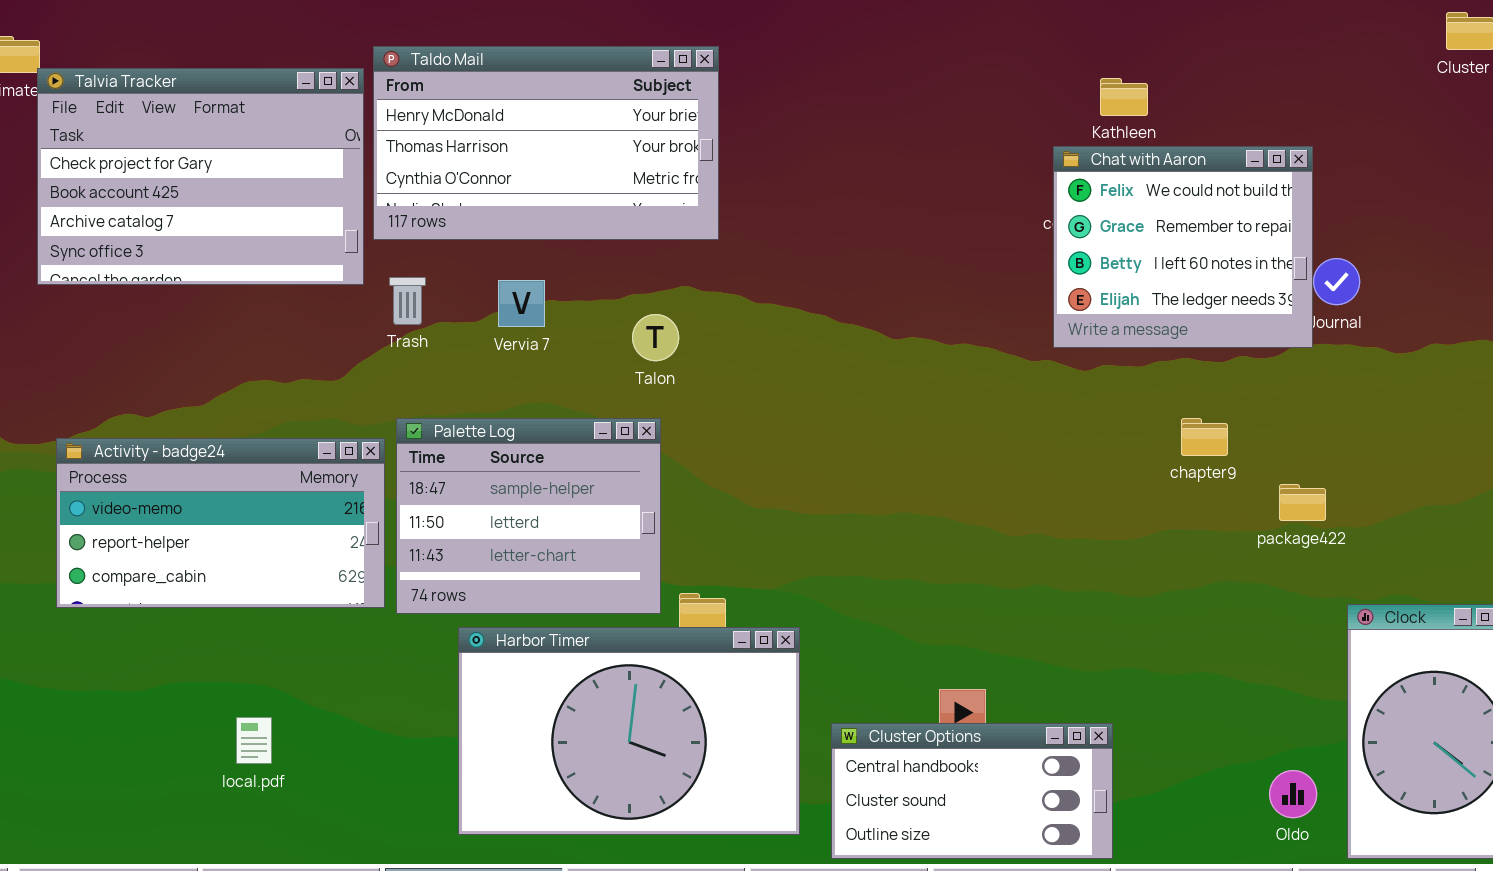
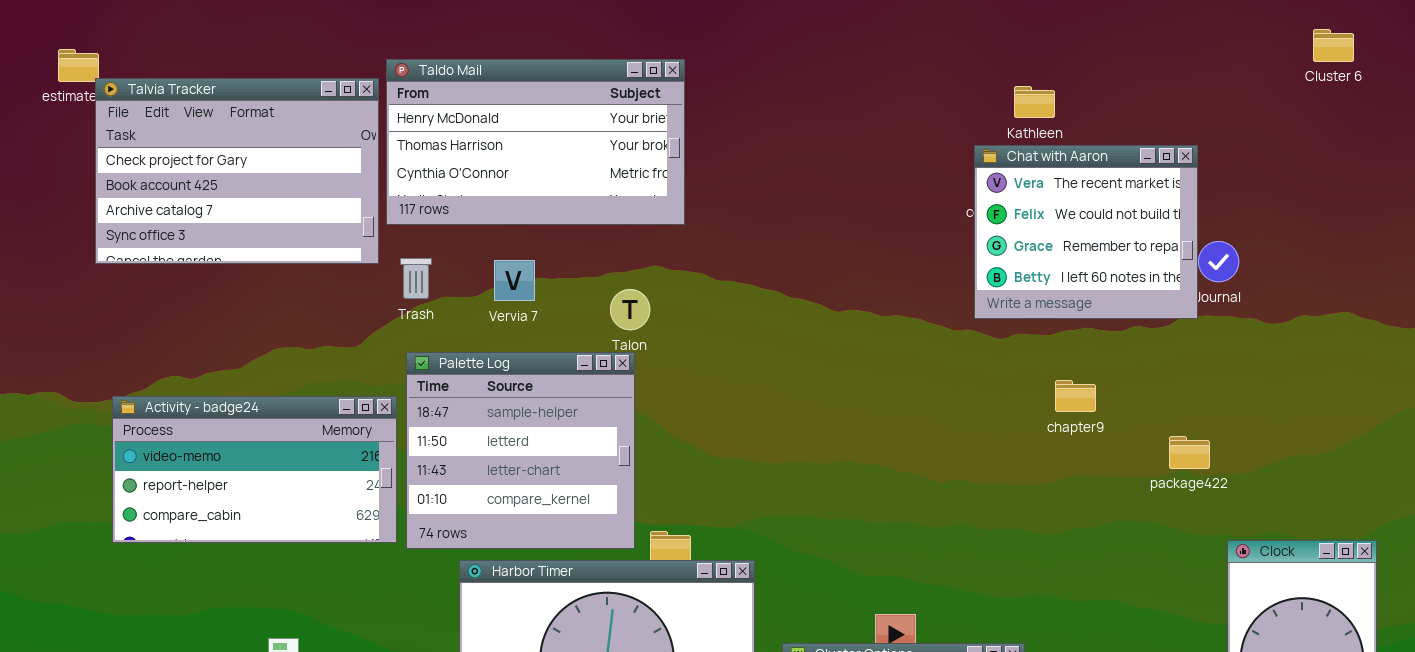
Chat with Aaron: [1053,146,1313,348] -> [974,145,1198,319], scrolled up 1 row
Palette Log: [396,418,661,614] -> [406,352,635,549], resized
chapter9: [1181,418,1228,456] -> [1055,380,1096,412], moved

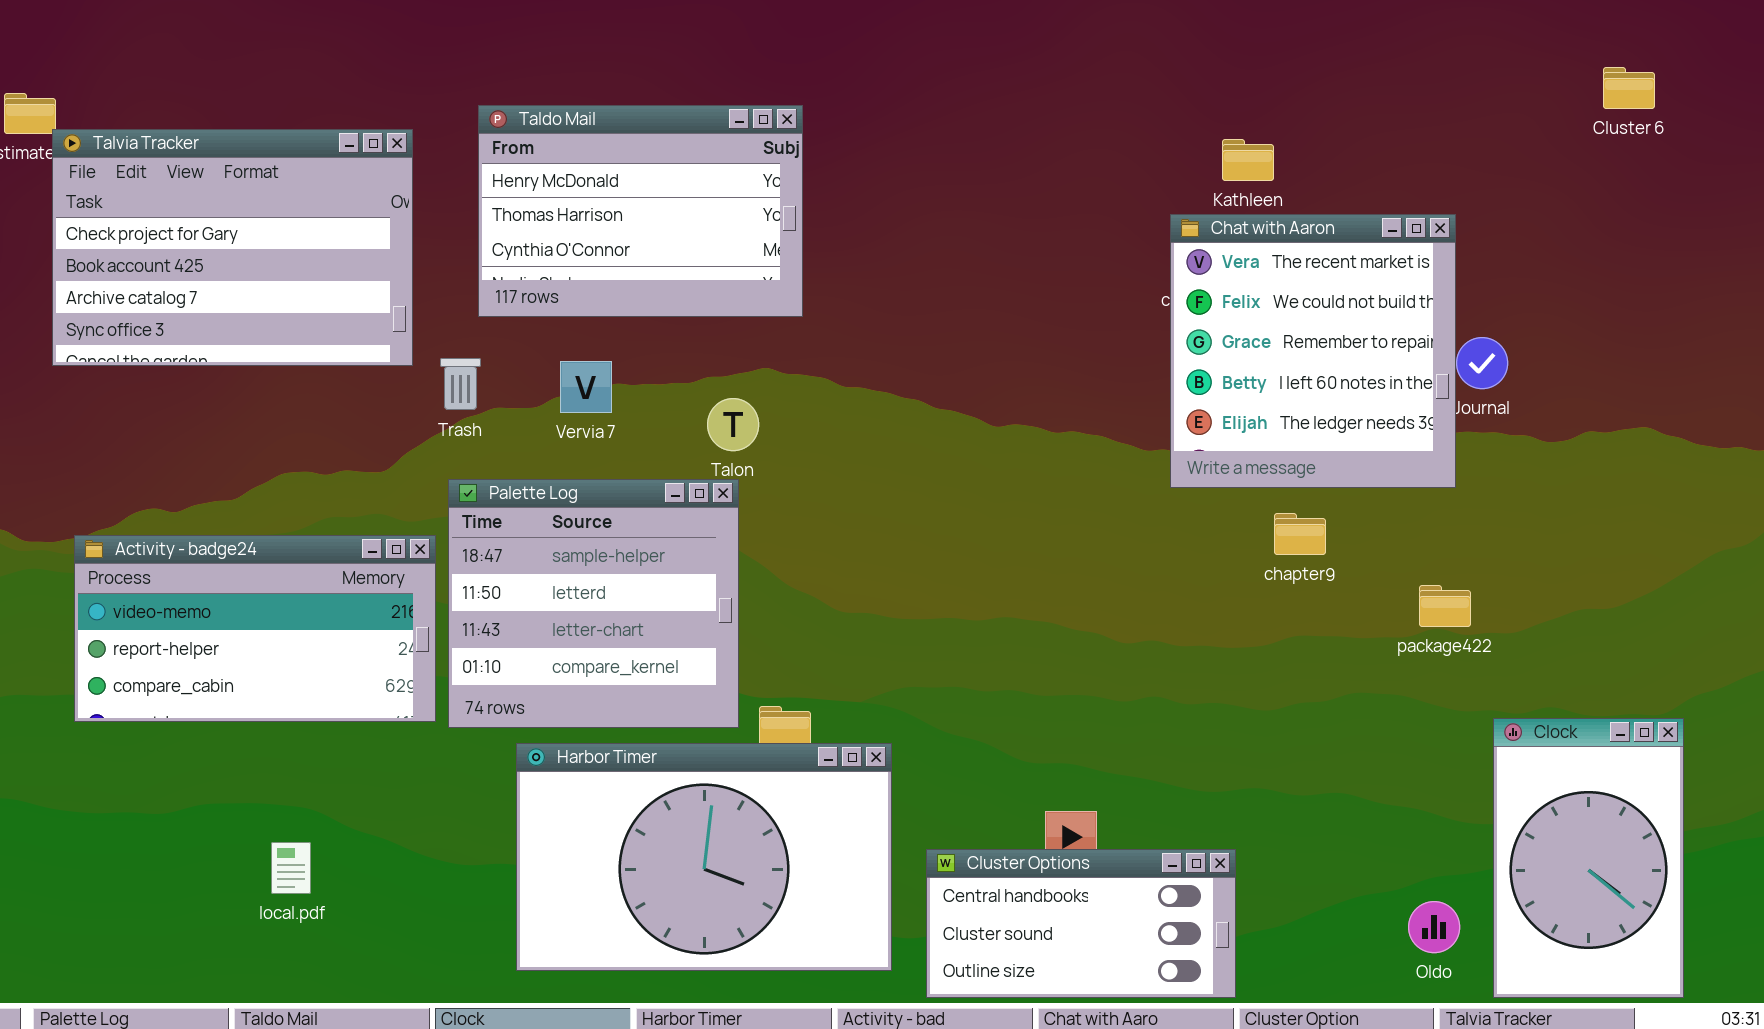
Taldo Mail: [386,59,685,225] -> [478,105,803,317], resized
Chat with Aaron: [974,145,1198,319] -> [1170,214,1456,488], resized

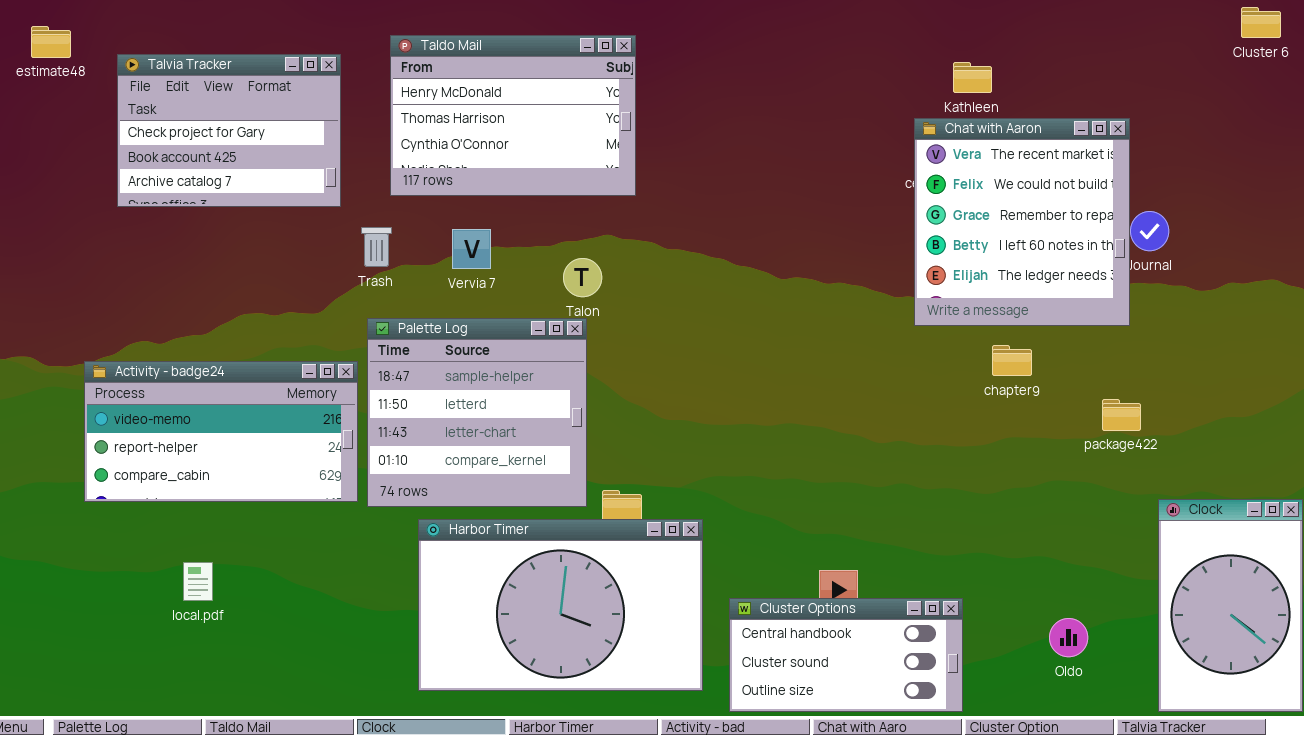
Talvia Tracker: [52,129,413,366] -> [117,54,341,207], resized
local.pdf: [271,842,311,894] -> [183,562,213,601], moved
Oldo: [1408,901,1460,953] -> [1049,618,1088,657], moved

